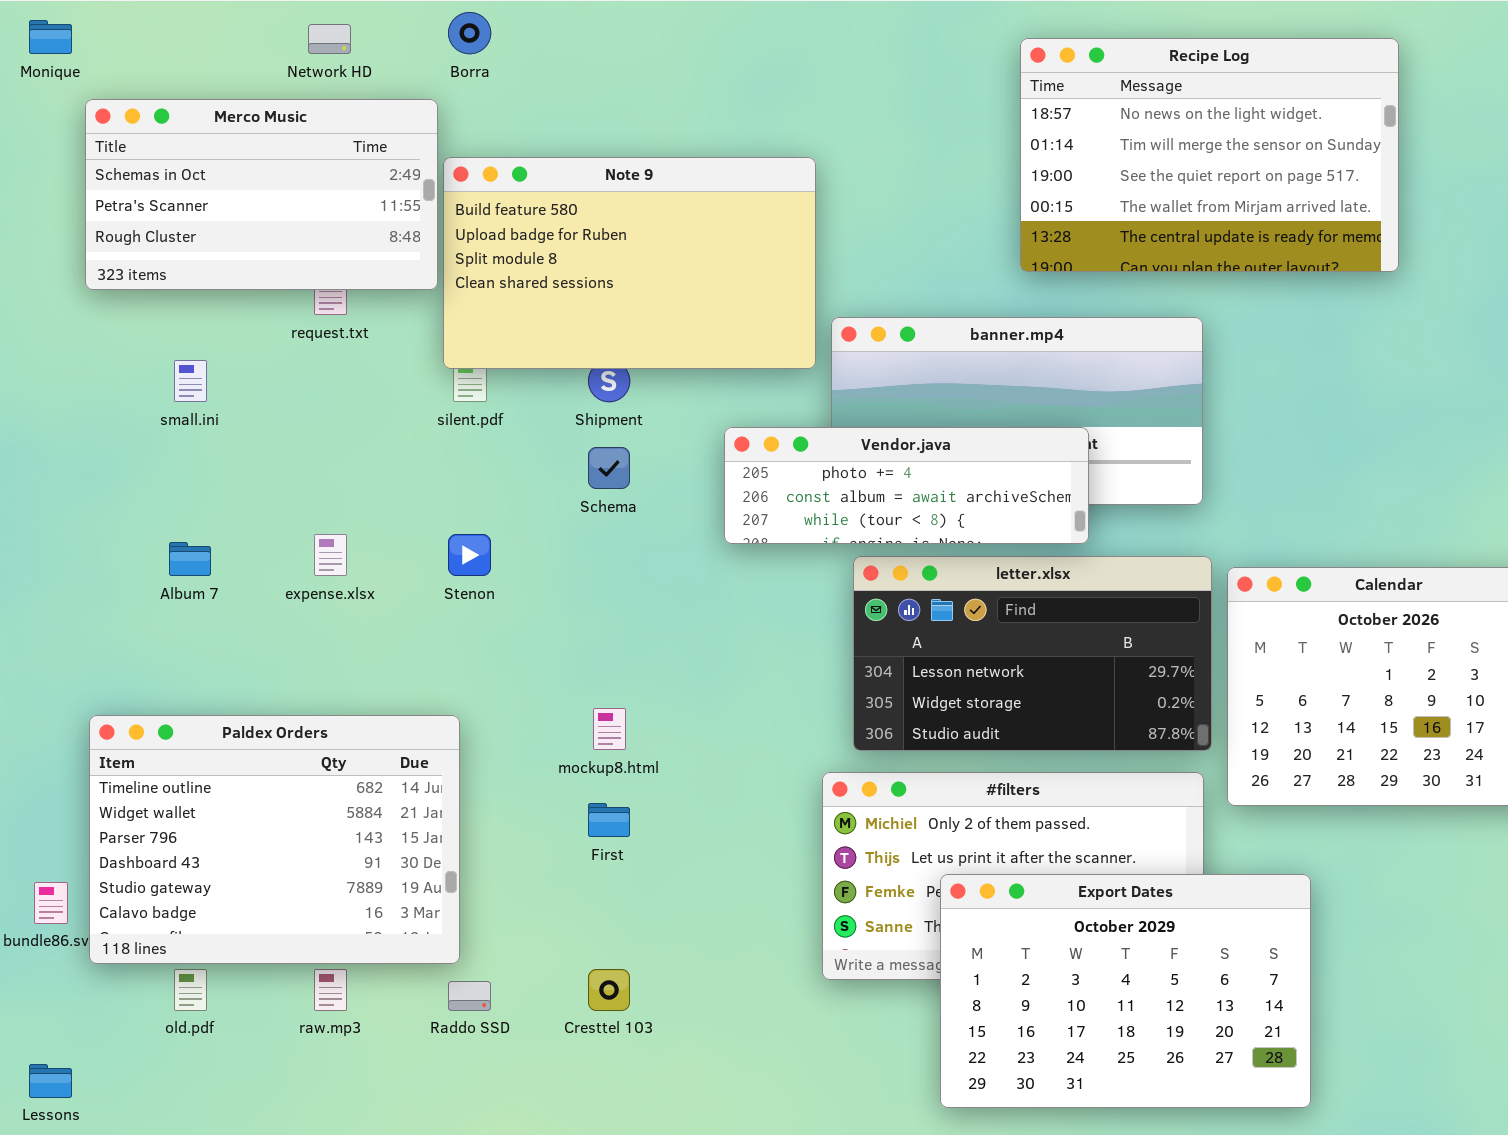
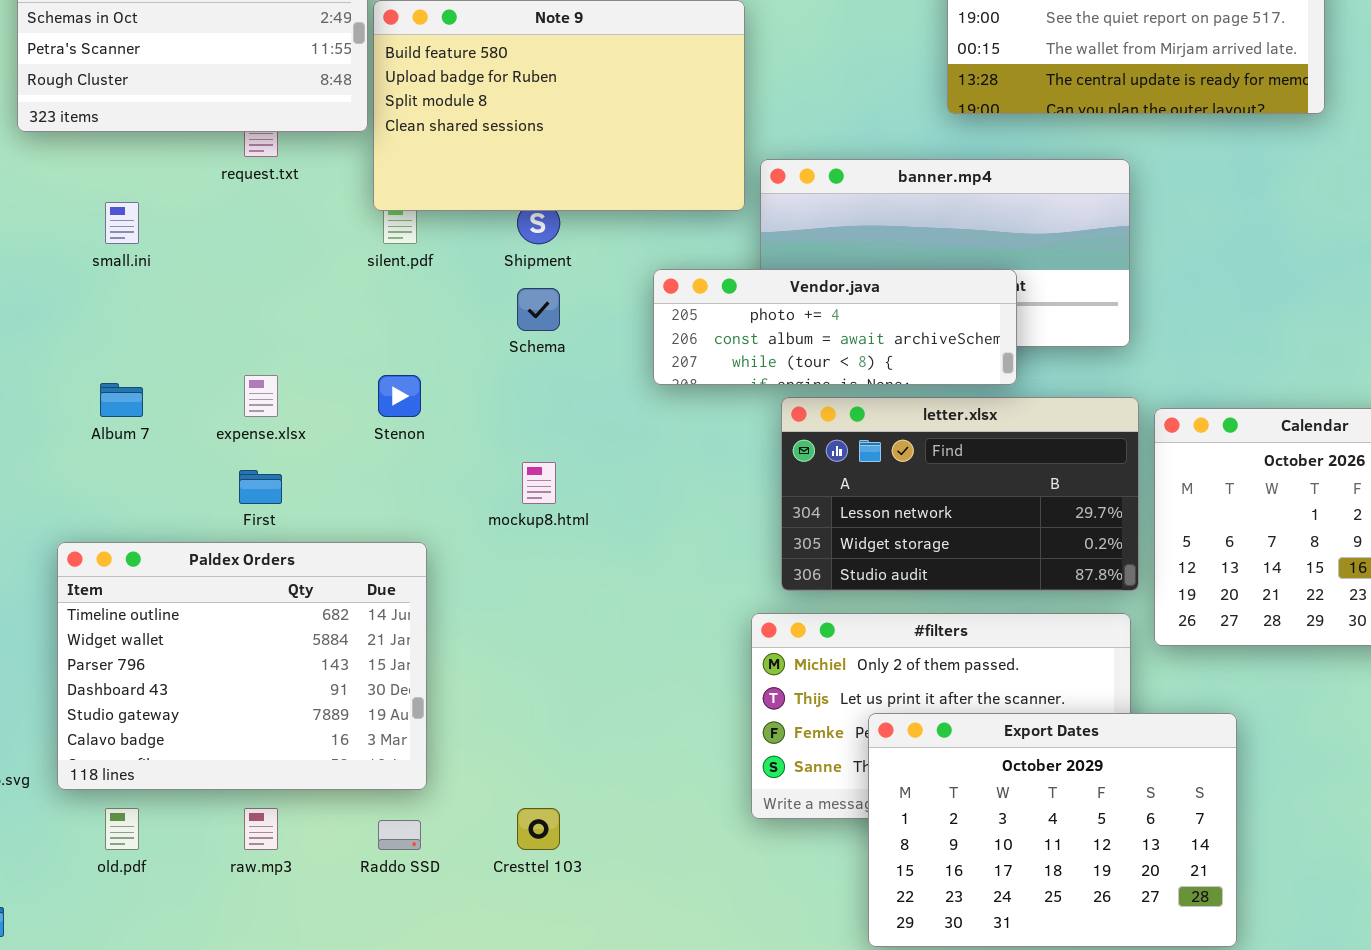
mockup8.html: [593,708,626,750] -> [522,462,556,504], moved
Paldex Orders: [89,715,460,964] -> [57,542,427,790], moved
First: [588,803,630,837] -> [239,470,282,504], moved

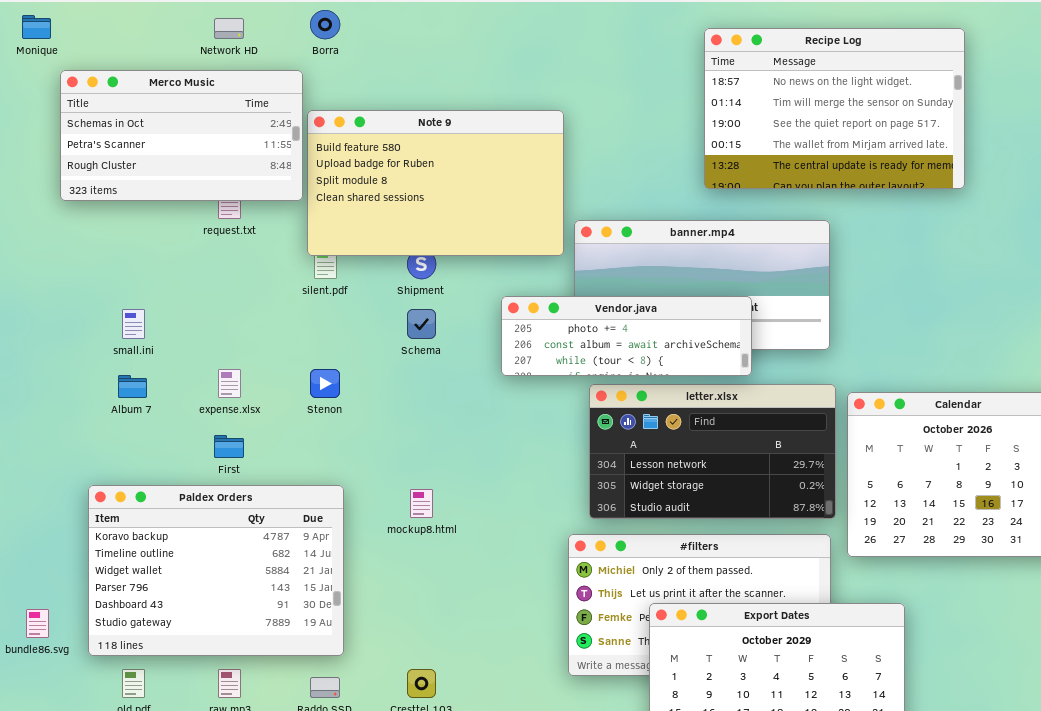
small.ini: [105,202,139,244] -> [122,309,145,339], moved
mockup8.html: [522,462,556,504] -> [410,489,433,518], moved
Paldex Orders: [57,542,427,790] -> [88,485,344,656], scrolled up 1 row

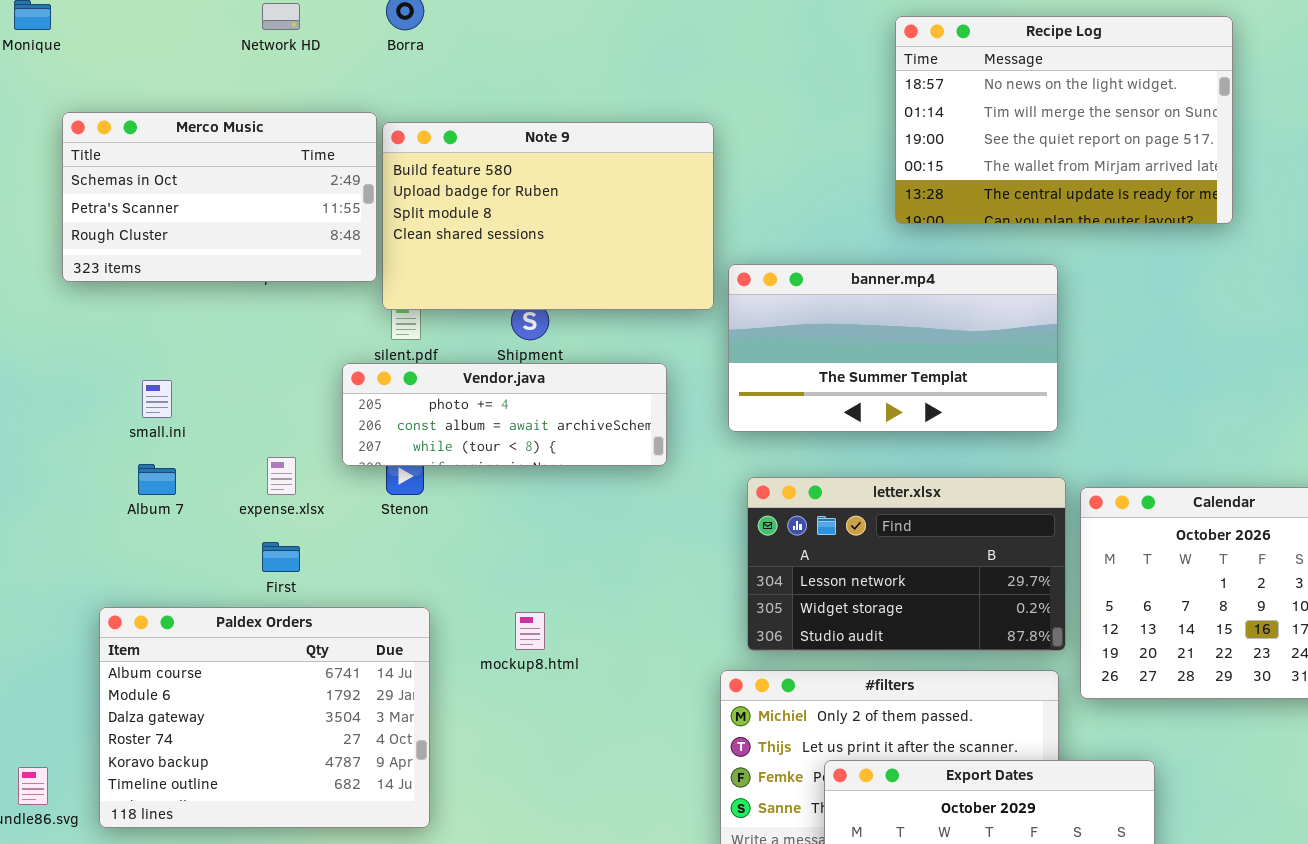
Merco Music: [60,70,303,201] -> [62,112,377,282], moved
Vendor.java: [501,296,752,376] -> [342,363,667,466], moved
Paldex Orders: [88,485,344,656] -> [99,607,430,828], scrolled up 4 rows

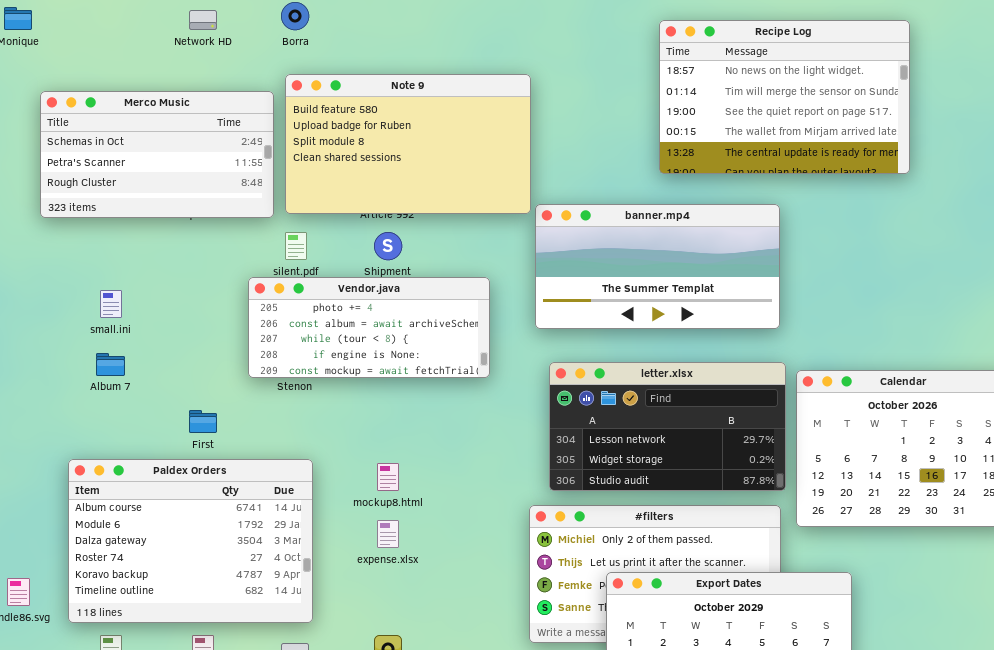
Note 9: [382,122,714,310] -> [285,74,531,214], moved
Vendor.java: [342,363,667,466] -> [248,277,490,378], resized
expense.xlsx: [267,457,296,495] -> [377,520,399,548], moved

